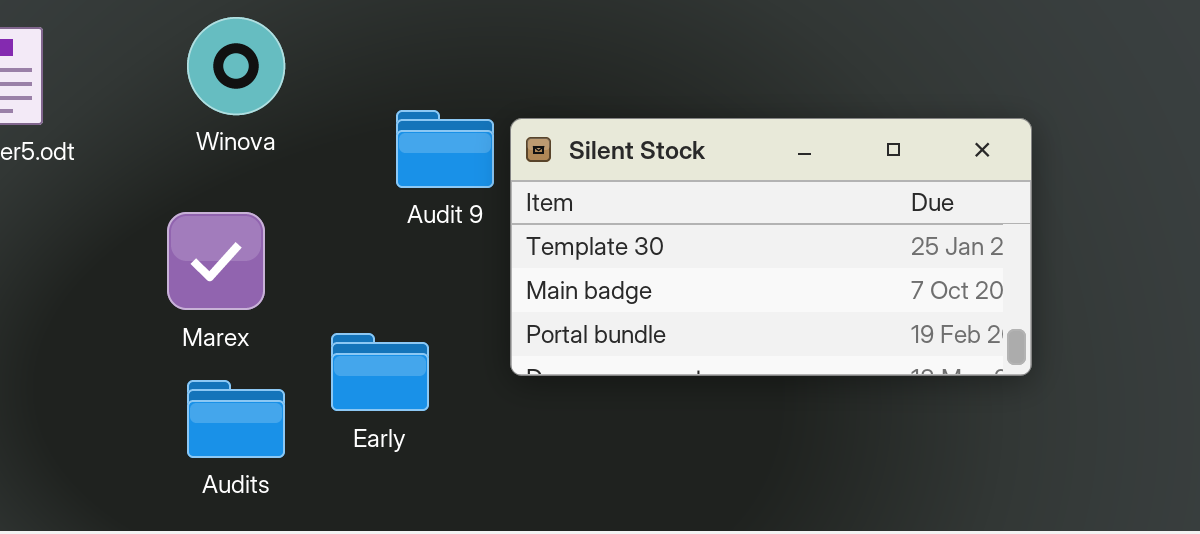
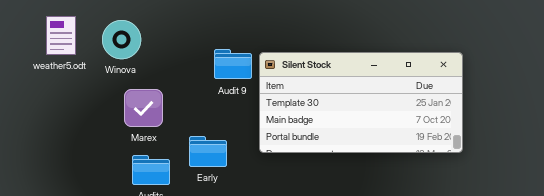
Winova: [187,17,285,115] -> [102,20,141,59], moved

